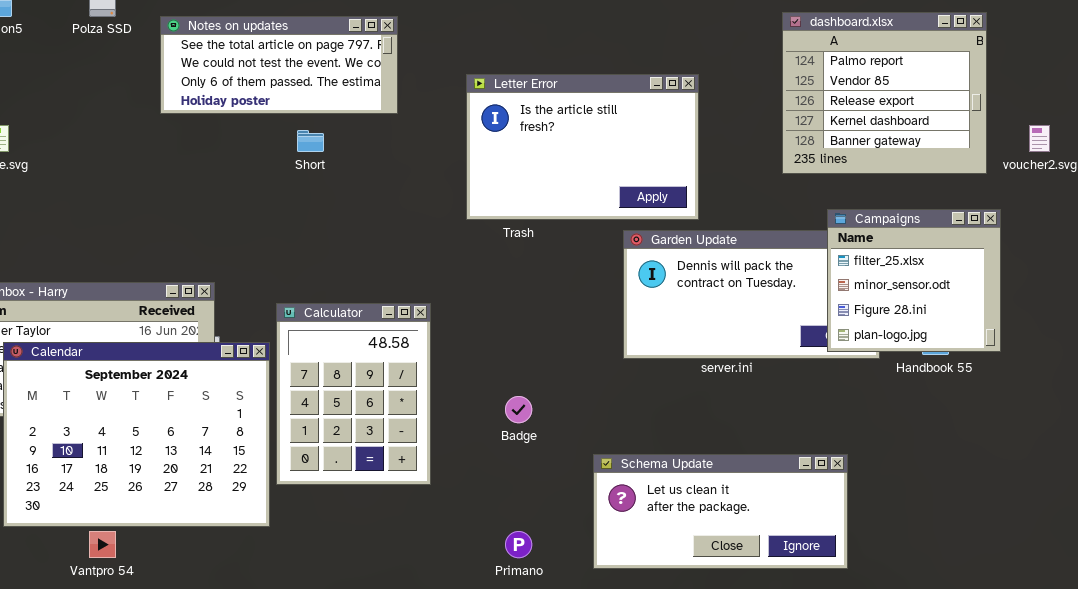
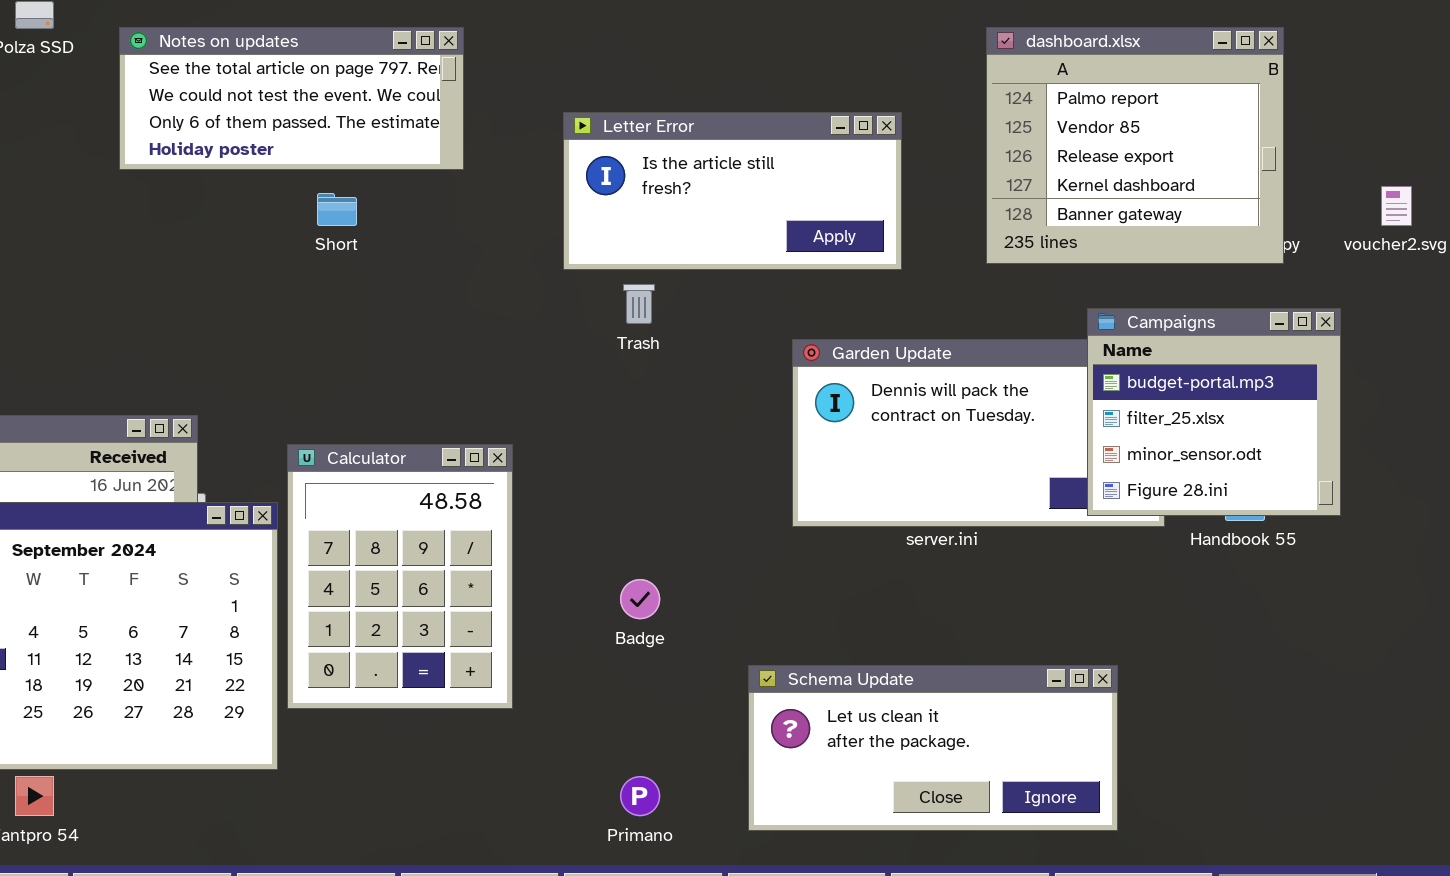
dashboard.xlsx: [782,12,987,174] -> [986,27,1284,264], moved
Letter Error: [466,74,699,220] -> [563,112,902,270], resized
Campaigns: [827,209,1001,352] -> [1087,308,1341,516], scrolled up 1 row

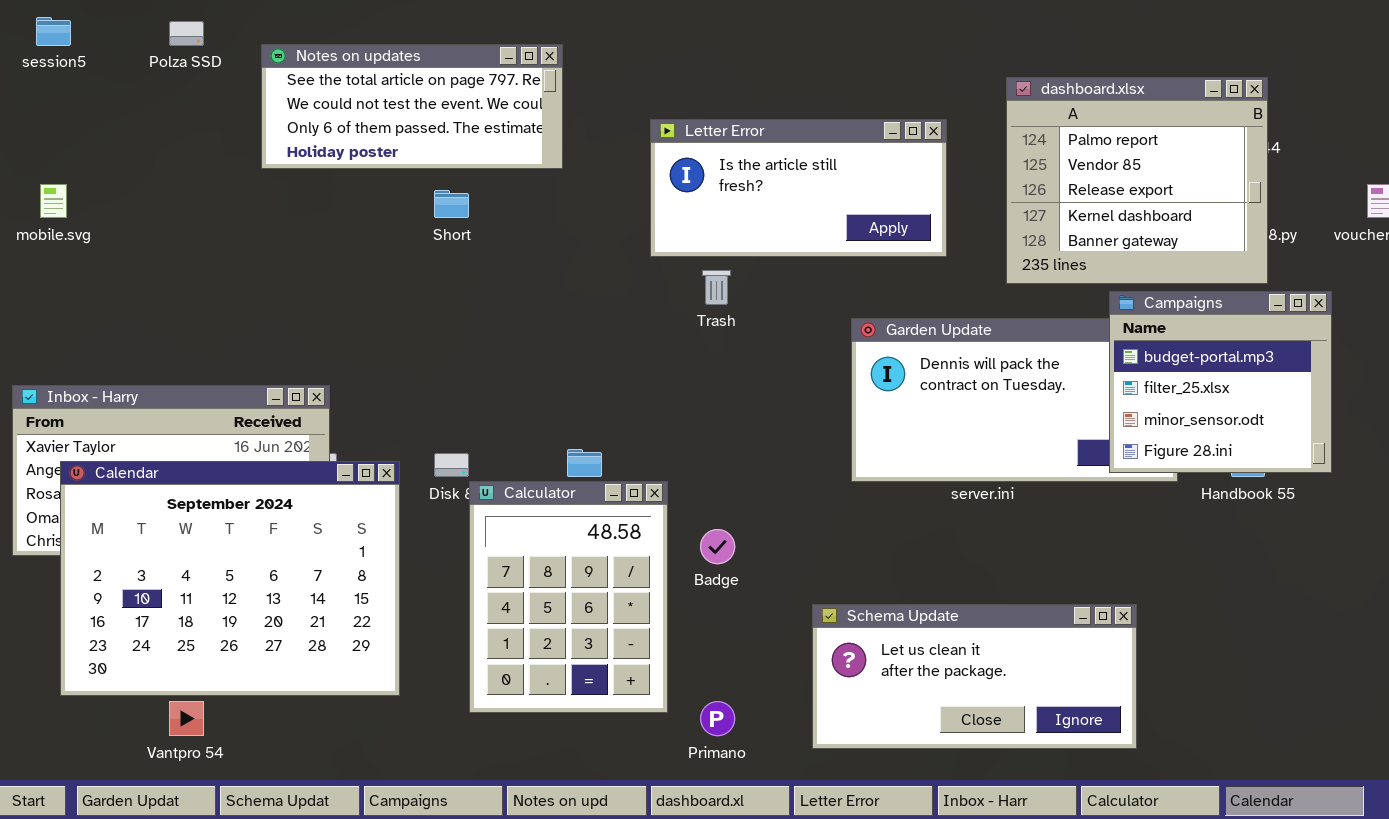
dashboard.xlsx: [986,27,1284,264] -> [1006,77,1268,284], moved
Calculator: [287,444,513,709] -> [469,481,668,713], moved

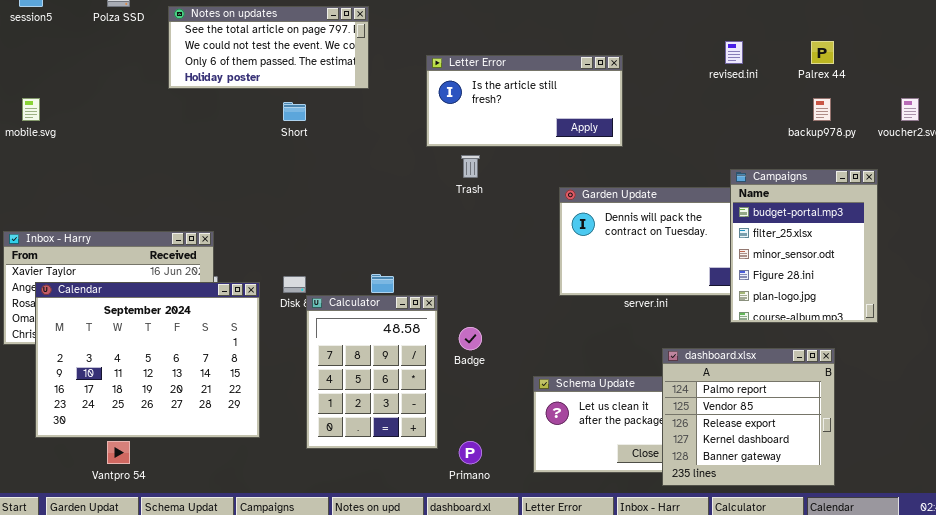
dashboard.xlsx: [1006,77,1268,284] -> [662,348,835,486], moved
Campaigns: [1109,291,1332,473] -> [730,169,878,323], resized

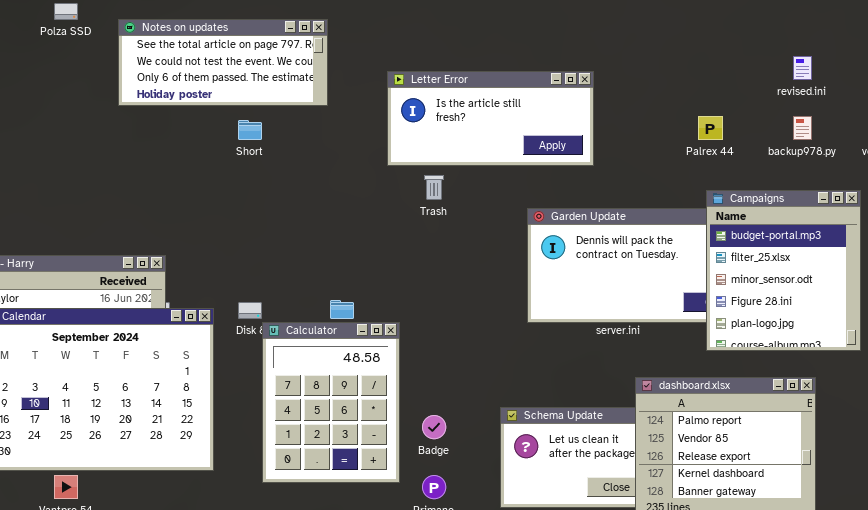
revised.ini: [725,41,743,64] -> [793,56,812,80], moved
Palrex 44: [811,41,834,64] -> [698,116,723,140], moved
Badge: [459,327,482,350] -> [422,415,446,439], moved

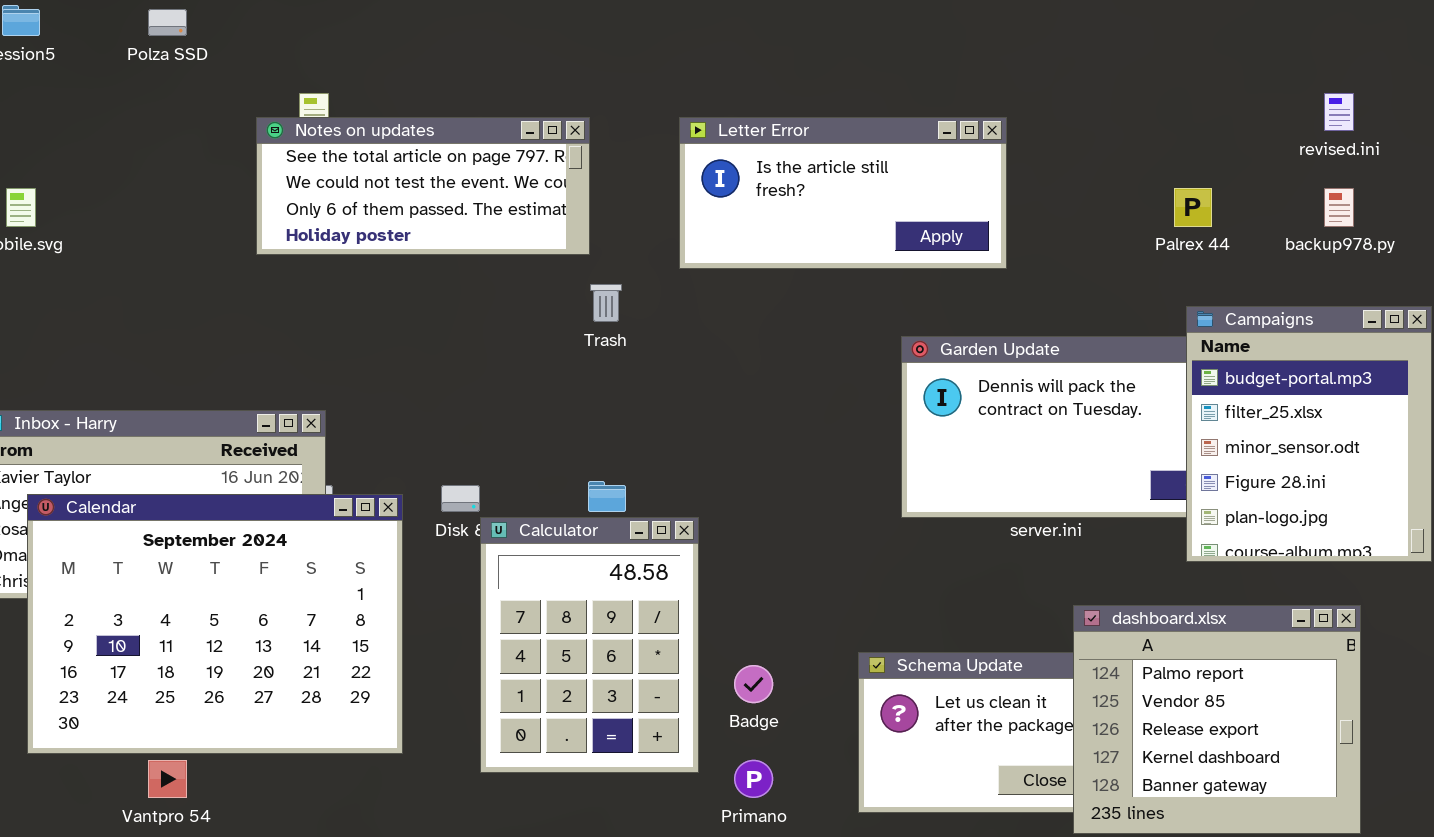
Notes on updates: [118,19,328,106] -> [256,117,590,255], moved
Trash: [424,175,444,200] -> [590,284,622,322], moved

